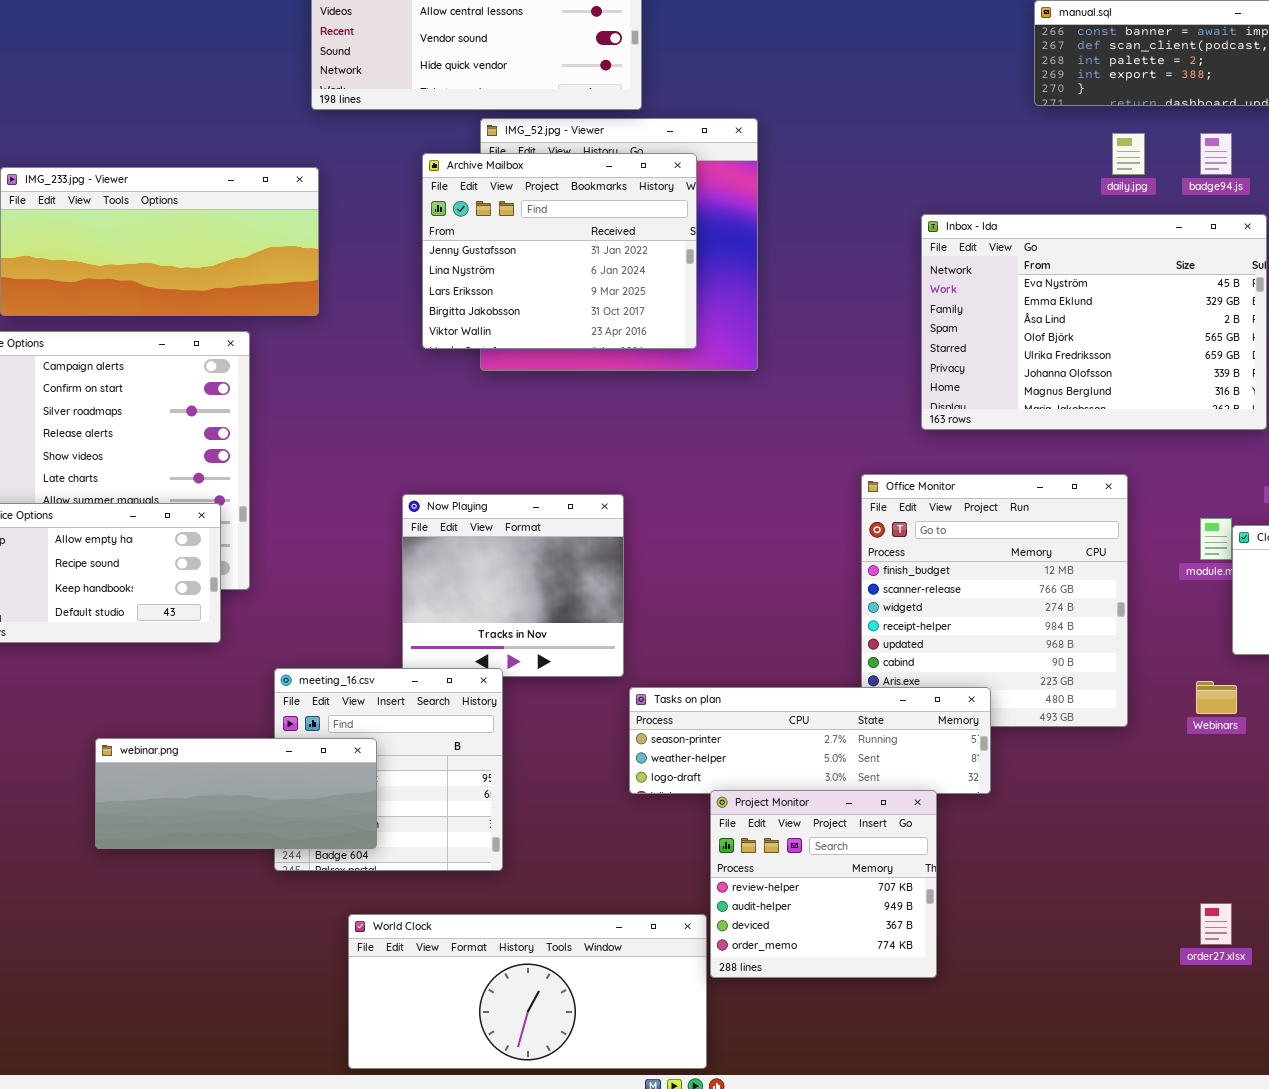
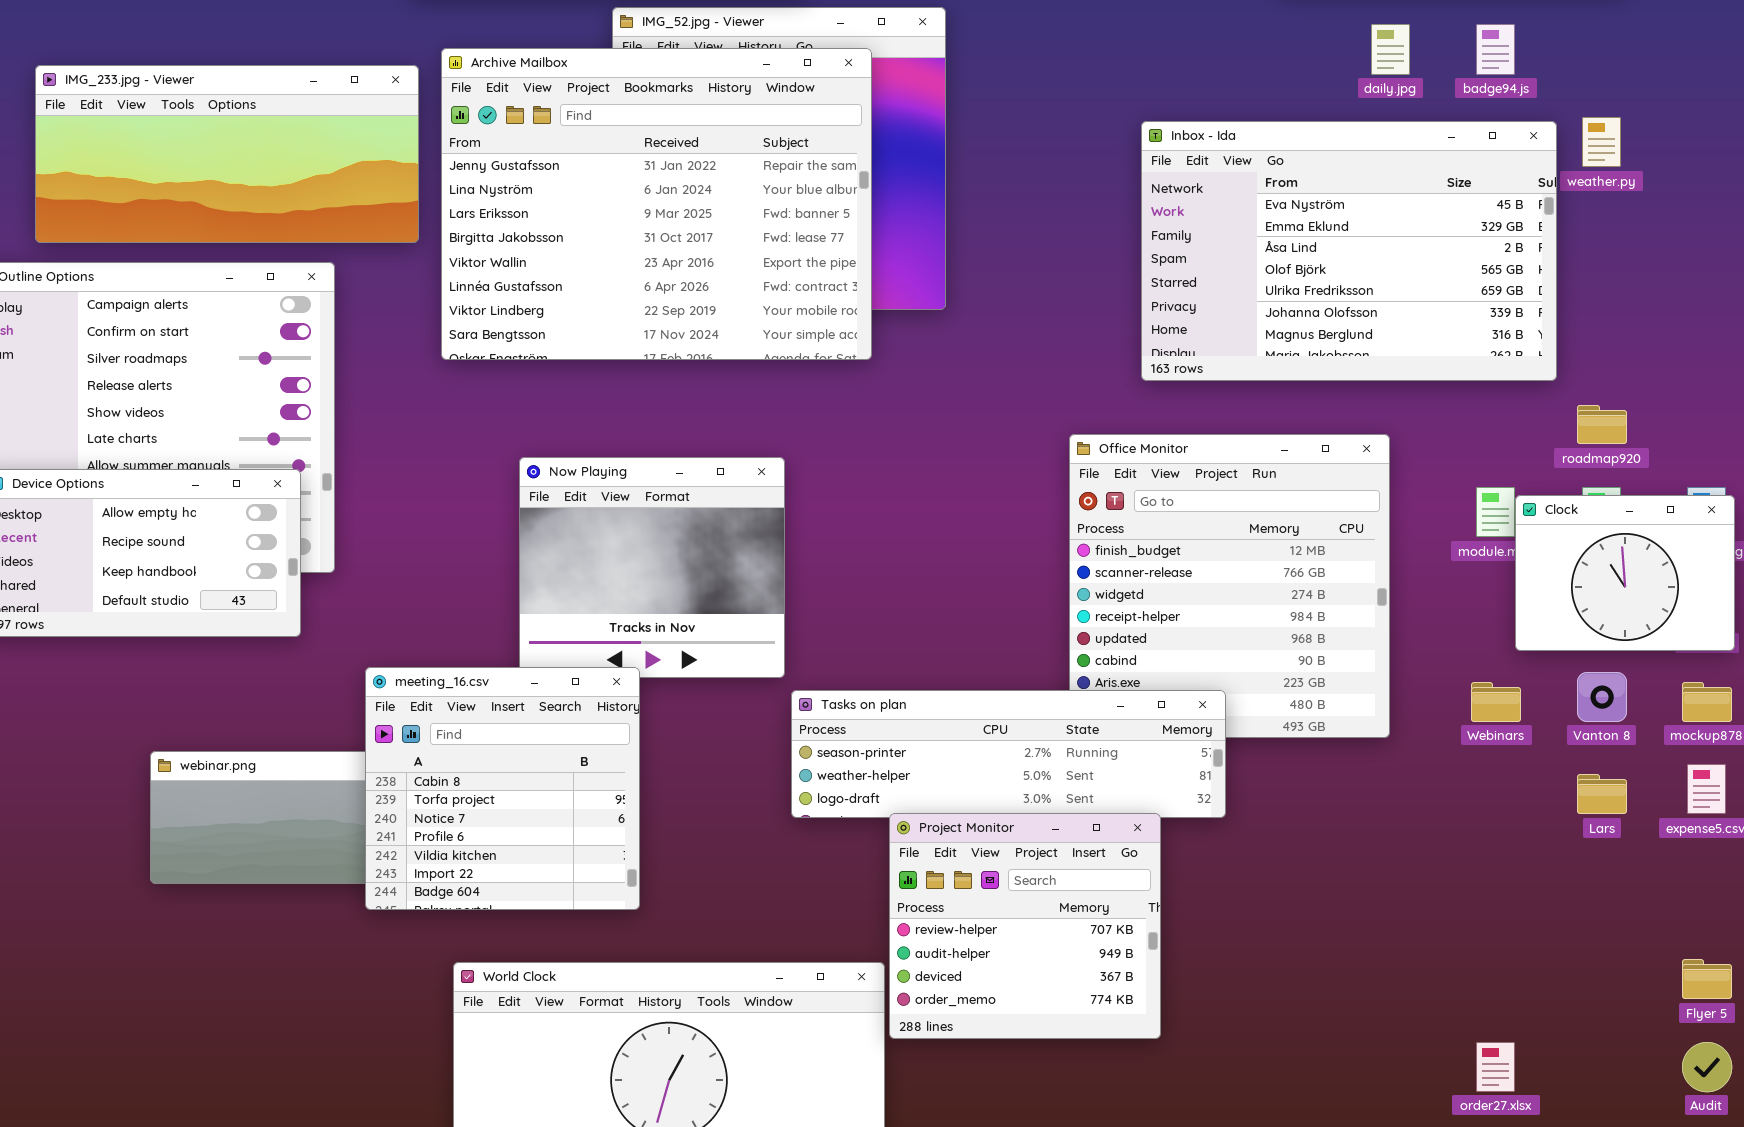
Archive Mailbox: [422,153,697,349] -> [441,48,872,360], resized
meeting_16.csv: [274,668,503,871] -> [365,667,640,910], raised
order27.xlsx: [1200,903,1232,945] -> [1476,1042,1515,1092], moved

